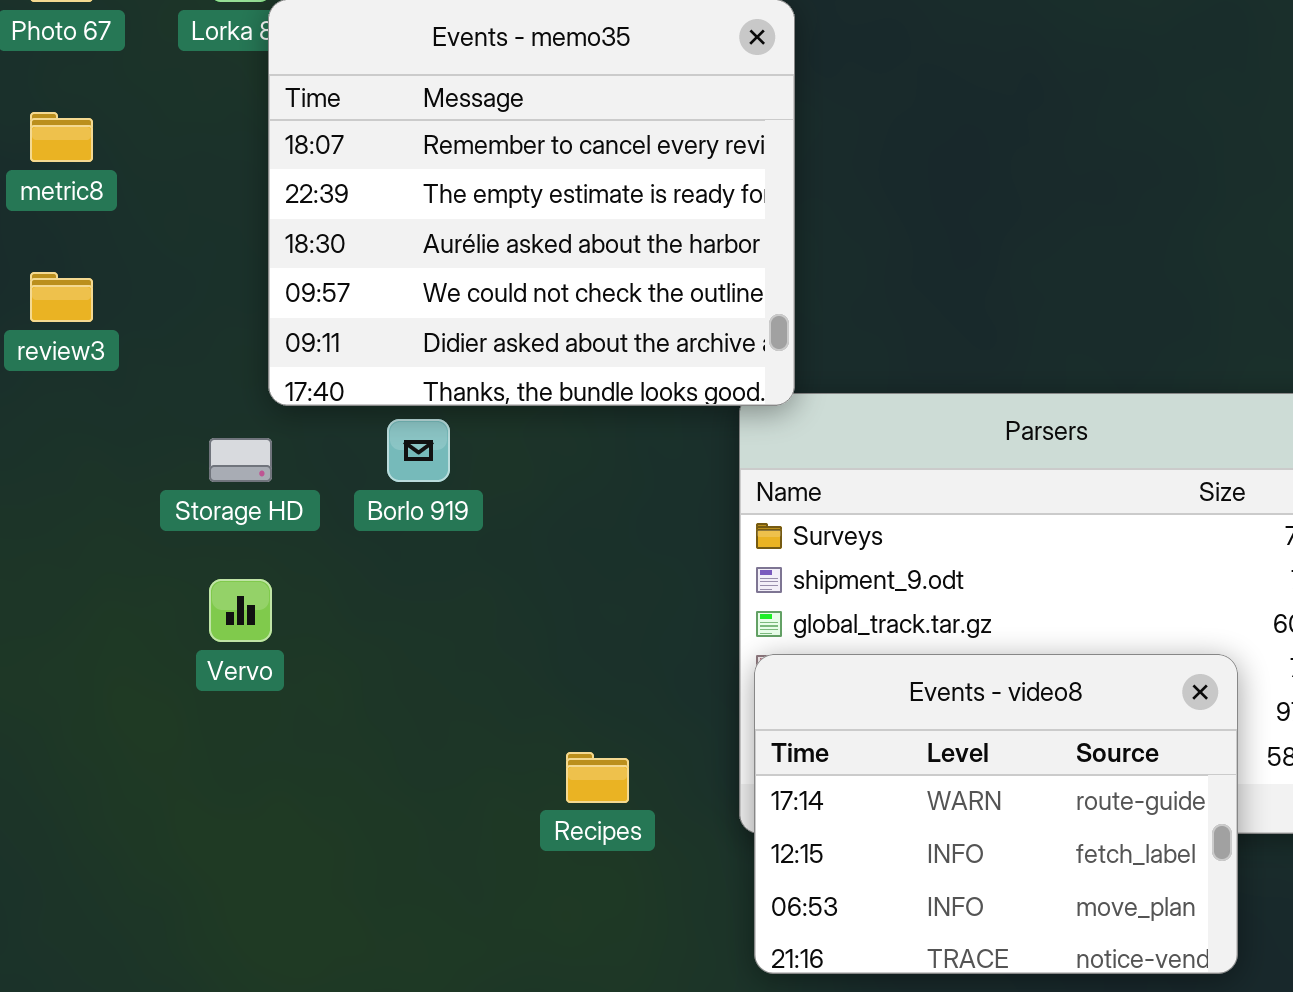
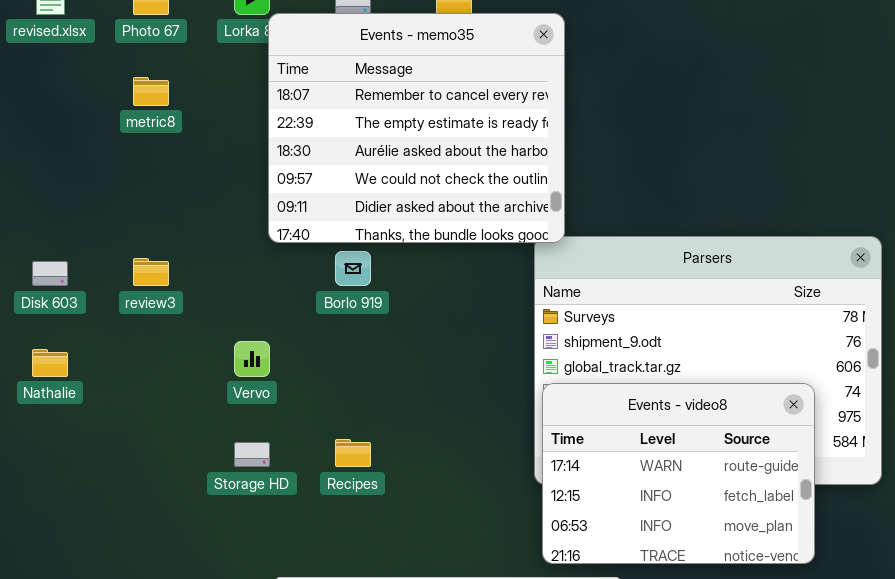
review3: [30,272,93,322] -> [133,258,169,286], moved
Storage HD: [209,438,272,482] -> [234,442,270,467], moved
Recipes: [566,752,629,803] -> [335,439,371,467], moved

